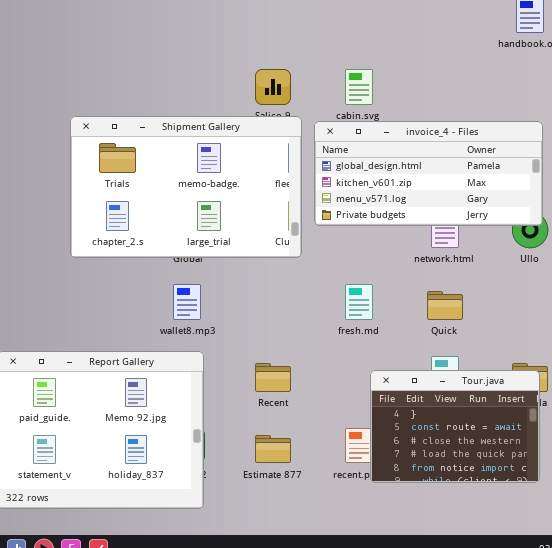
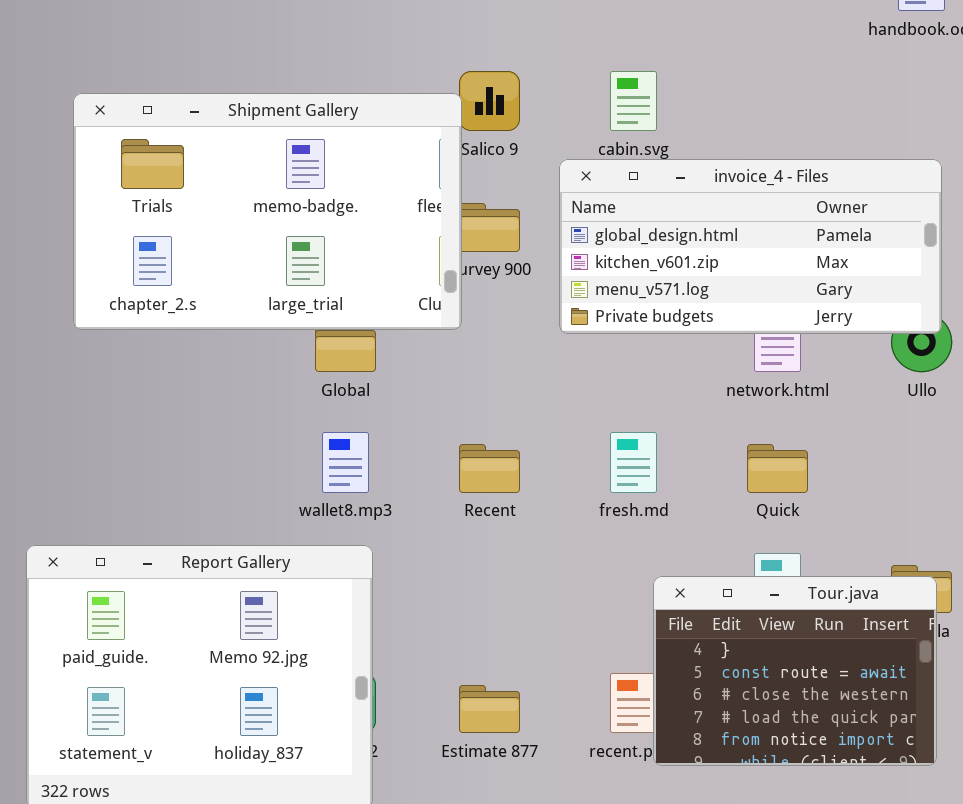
Shipment Gallery: [70,116,302,258] -> [73,93,462,330], moved
Recent: [255,363,291,392] -> [459,444,520,493], moved

